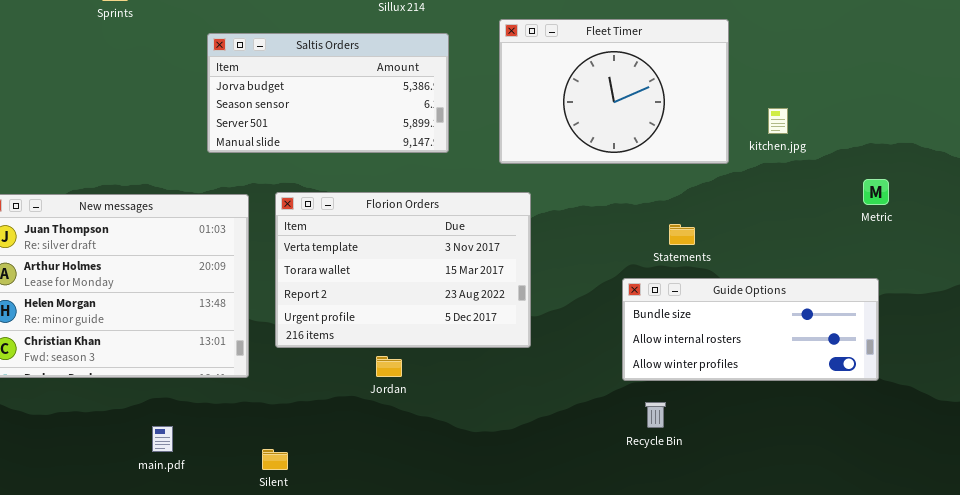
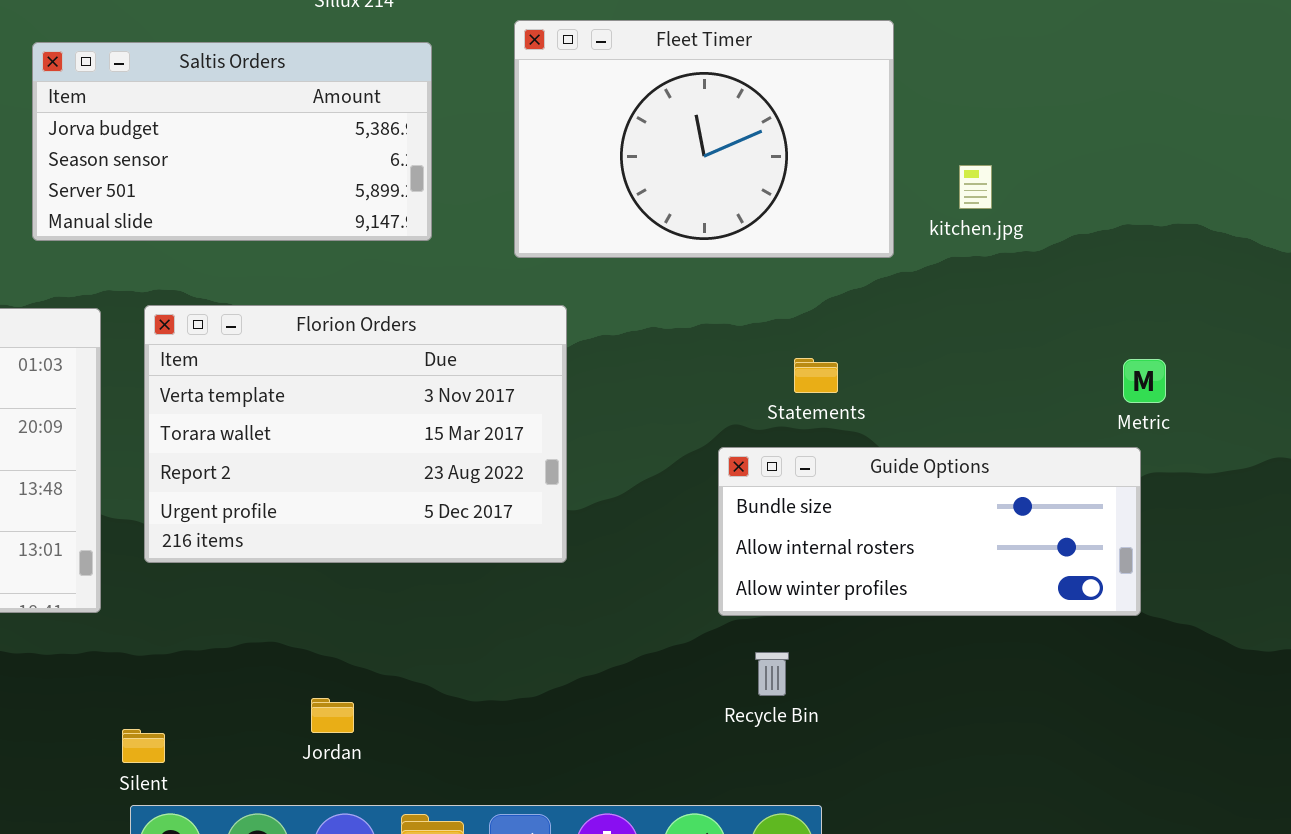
Metric: [863,179,889,205] -> [1123,359,1166,403], moved
Jordan: [376,356,402,377] -> [311,698,354,733], moved

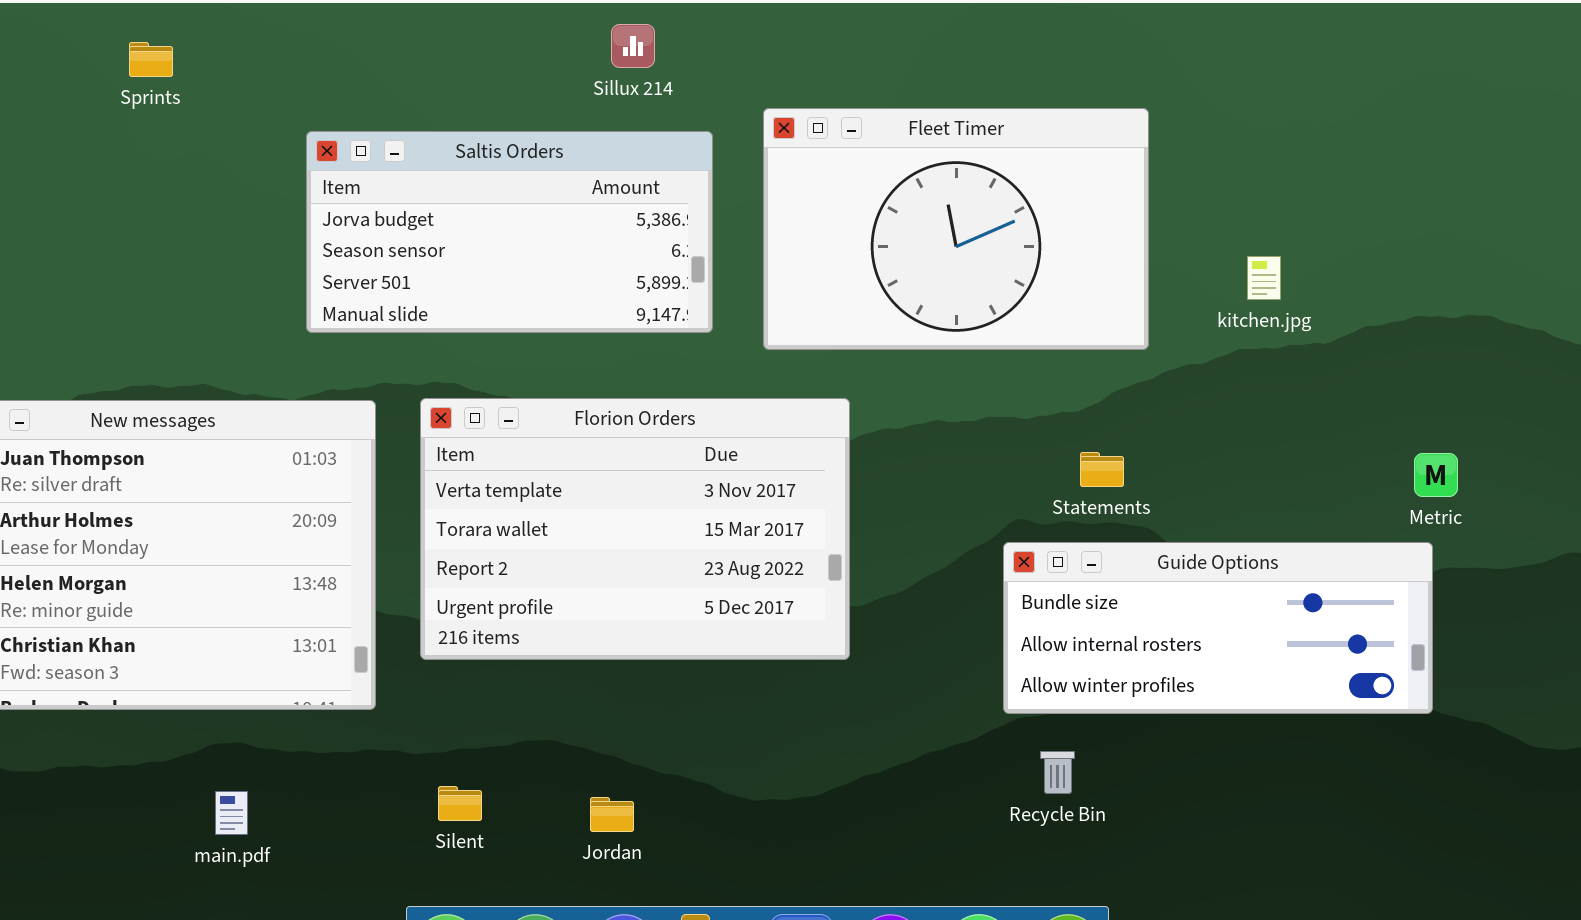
Fleet Timer: [514,20,894,258] -> [763,108,1149,350], moved
Silent: [122,729,165,763] -> [438,786,482,821], moved

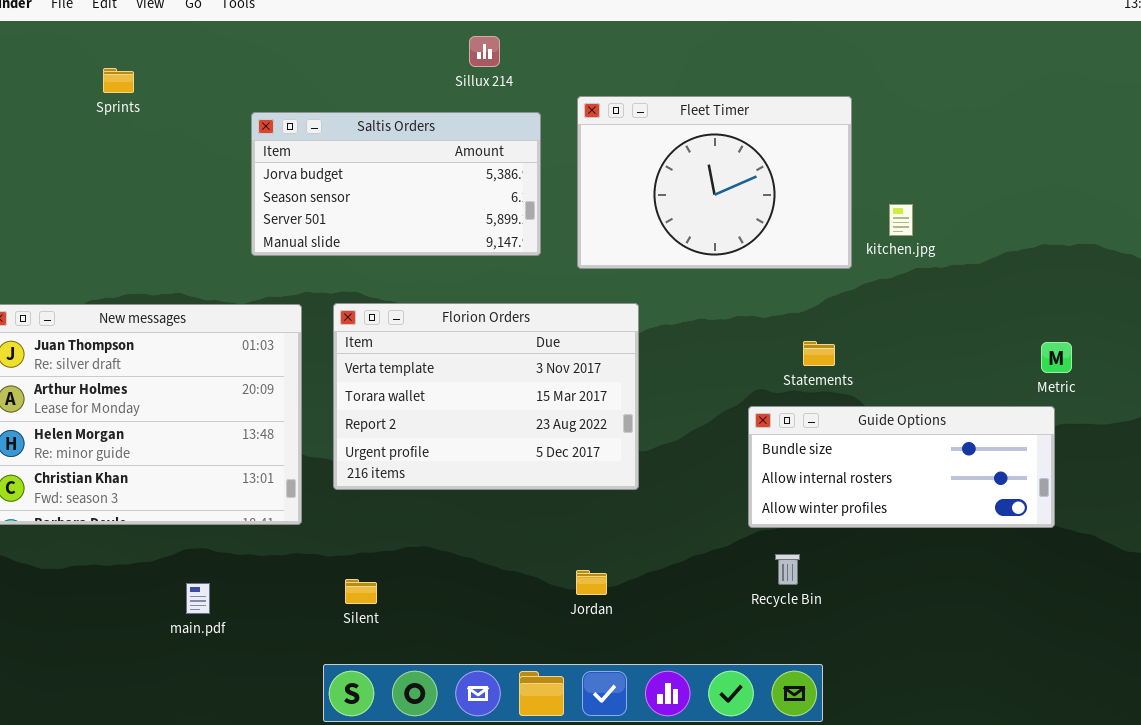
Sprints: [129,42,173,77] -> [103,68,134,93], moved
kitchen.jpg: [1247,256,1281,300] -> [889,204,913,236], moved
Jordan: [590,797,634,832] -> [576,570,607,595], moved

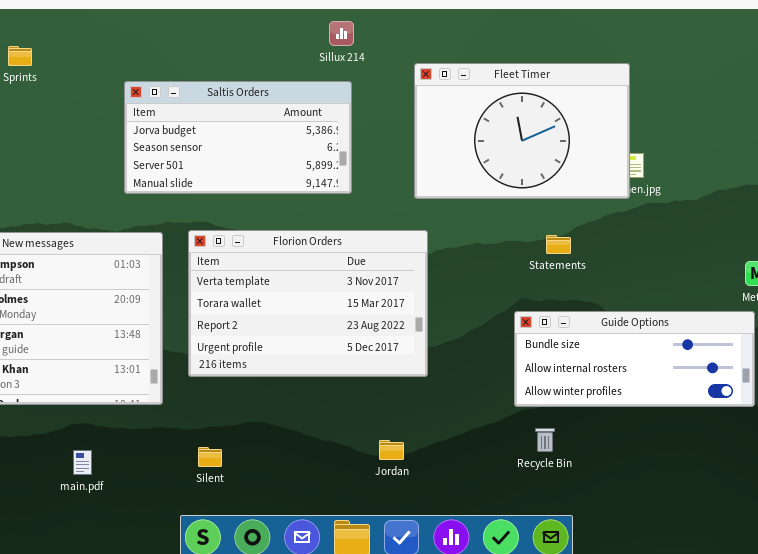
Sillux 214: [469,36,500,67] -> [329,21,354,46], moved
Fleet Timer: [577,96,852,269] -> [414,63,630,199], moved
Statements: [803,341,835,366] -> [546,235,571,254], moved

